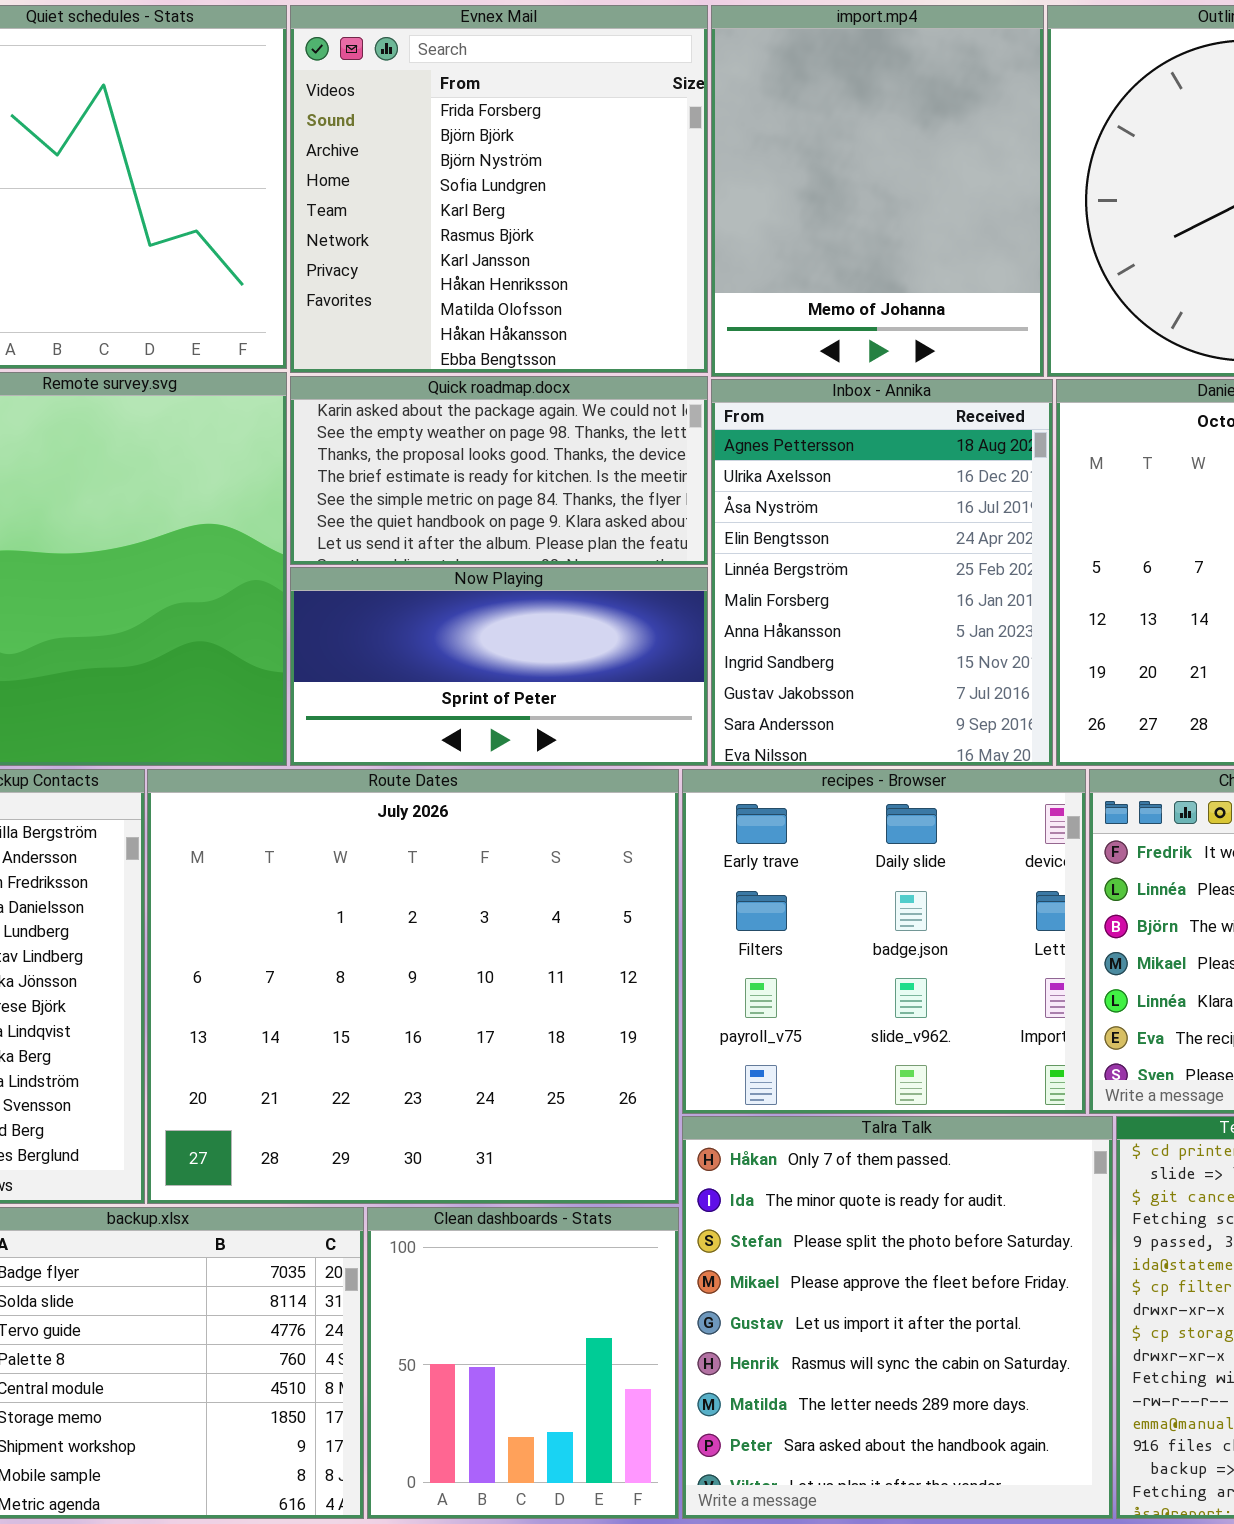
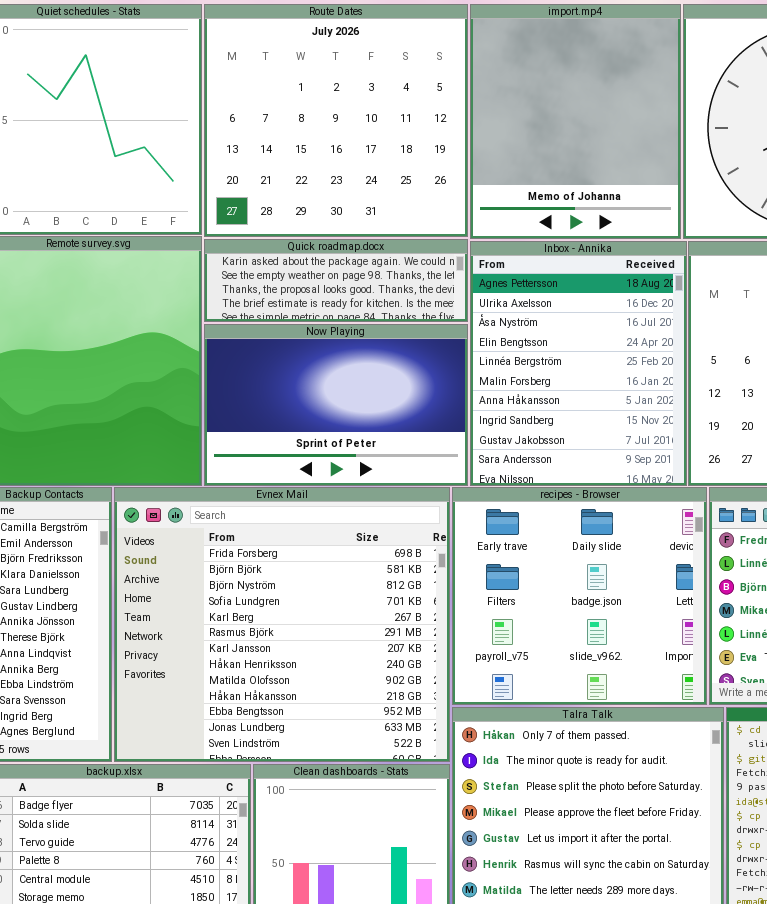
Evnex Mail: [290,5,708,373] -> [114,487,450,762], moved, resized
Quick roadmap.docx: [290,376,708,565] -> [204,239,468,322], resized
Now Playing: [290,567,708,766] -> [204,324,468,486], resized
Route Dates: [147,769,679,1204] -> [204,4,468,237], moved, resized

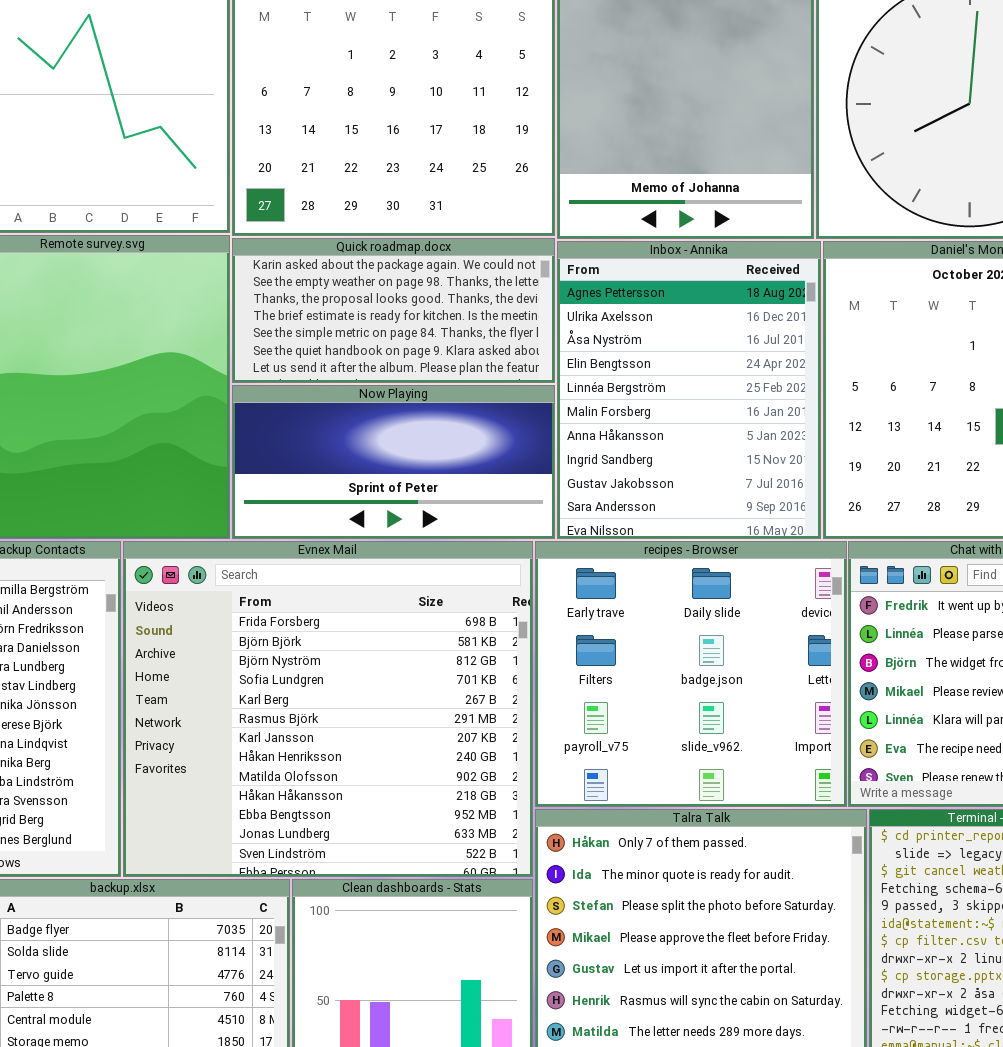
Quick roadmap.docx: [204,239,468,322] -> [232,238,555,383], resized
Now Playing: [204,324,468,486] -> [232,385,555,539], resized

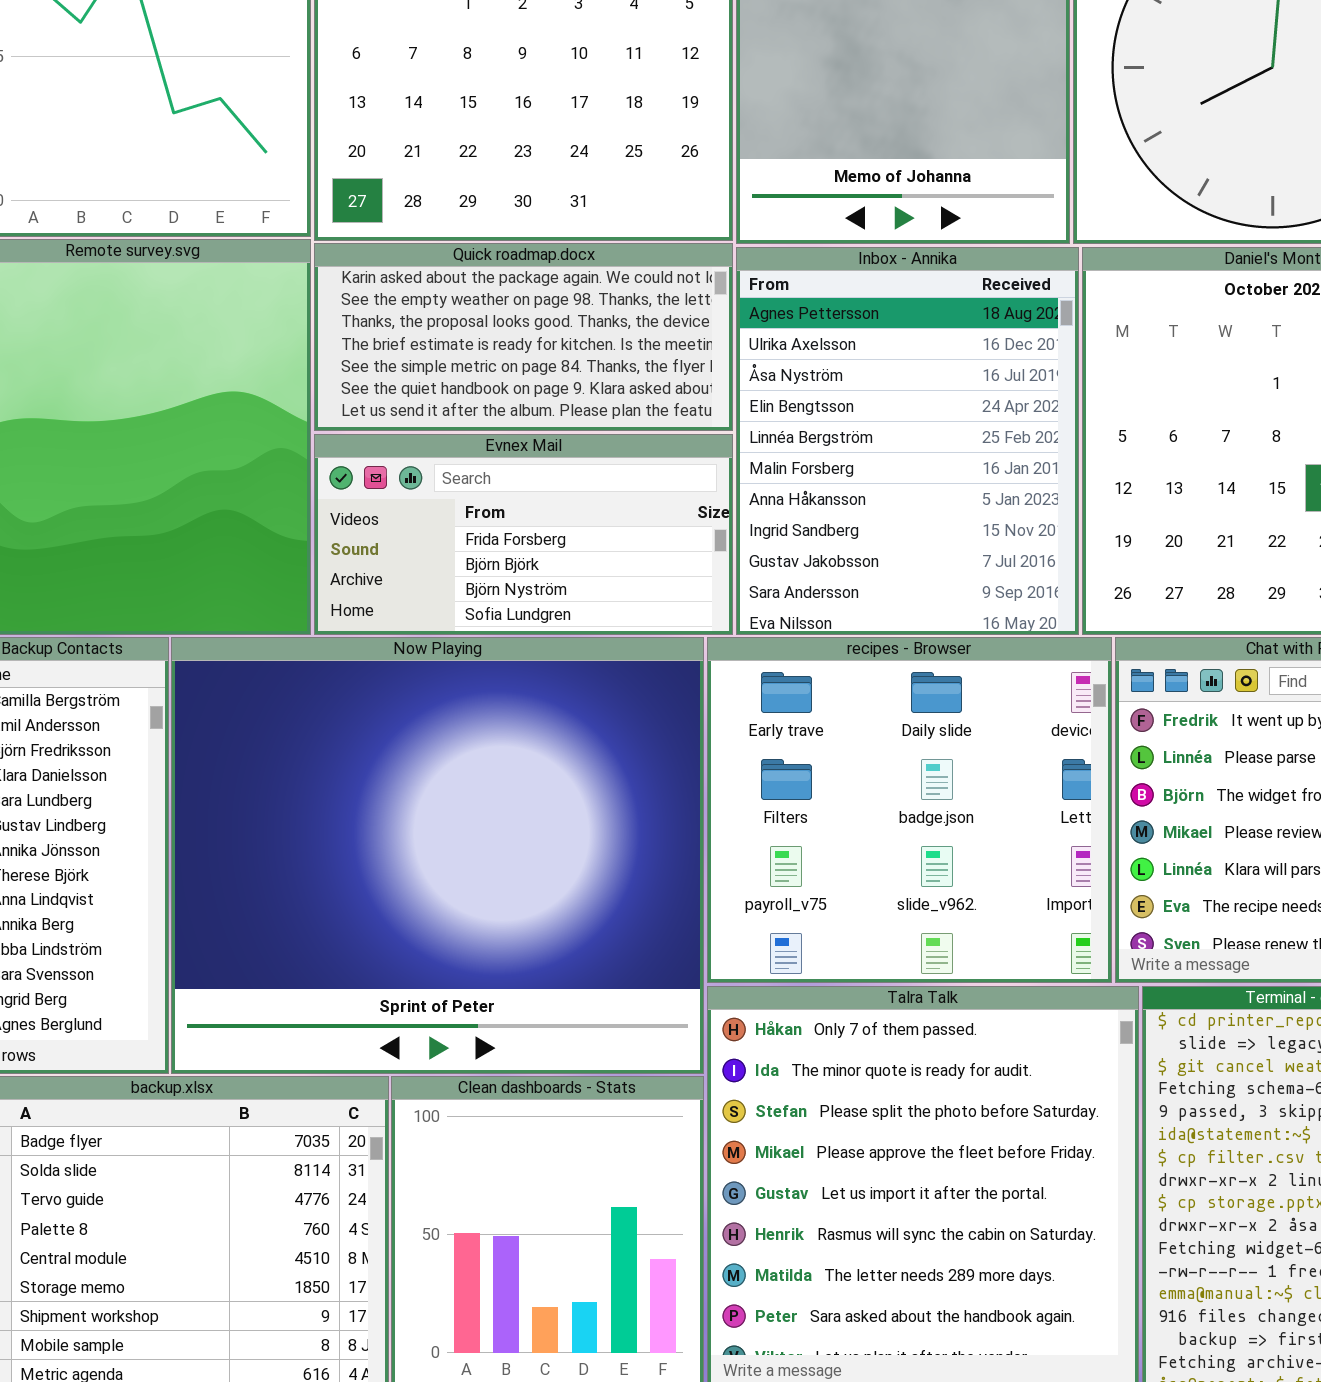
Now Playing: [232,385,555,539] -> [171,637,704,1074], moved, resized
Evnex Mail: [123,541,533,877] -> [314,434,733,635], moved, resized

